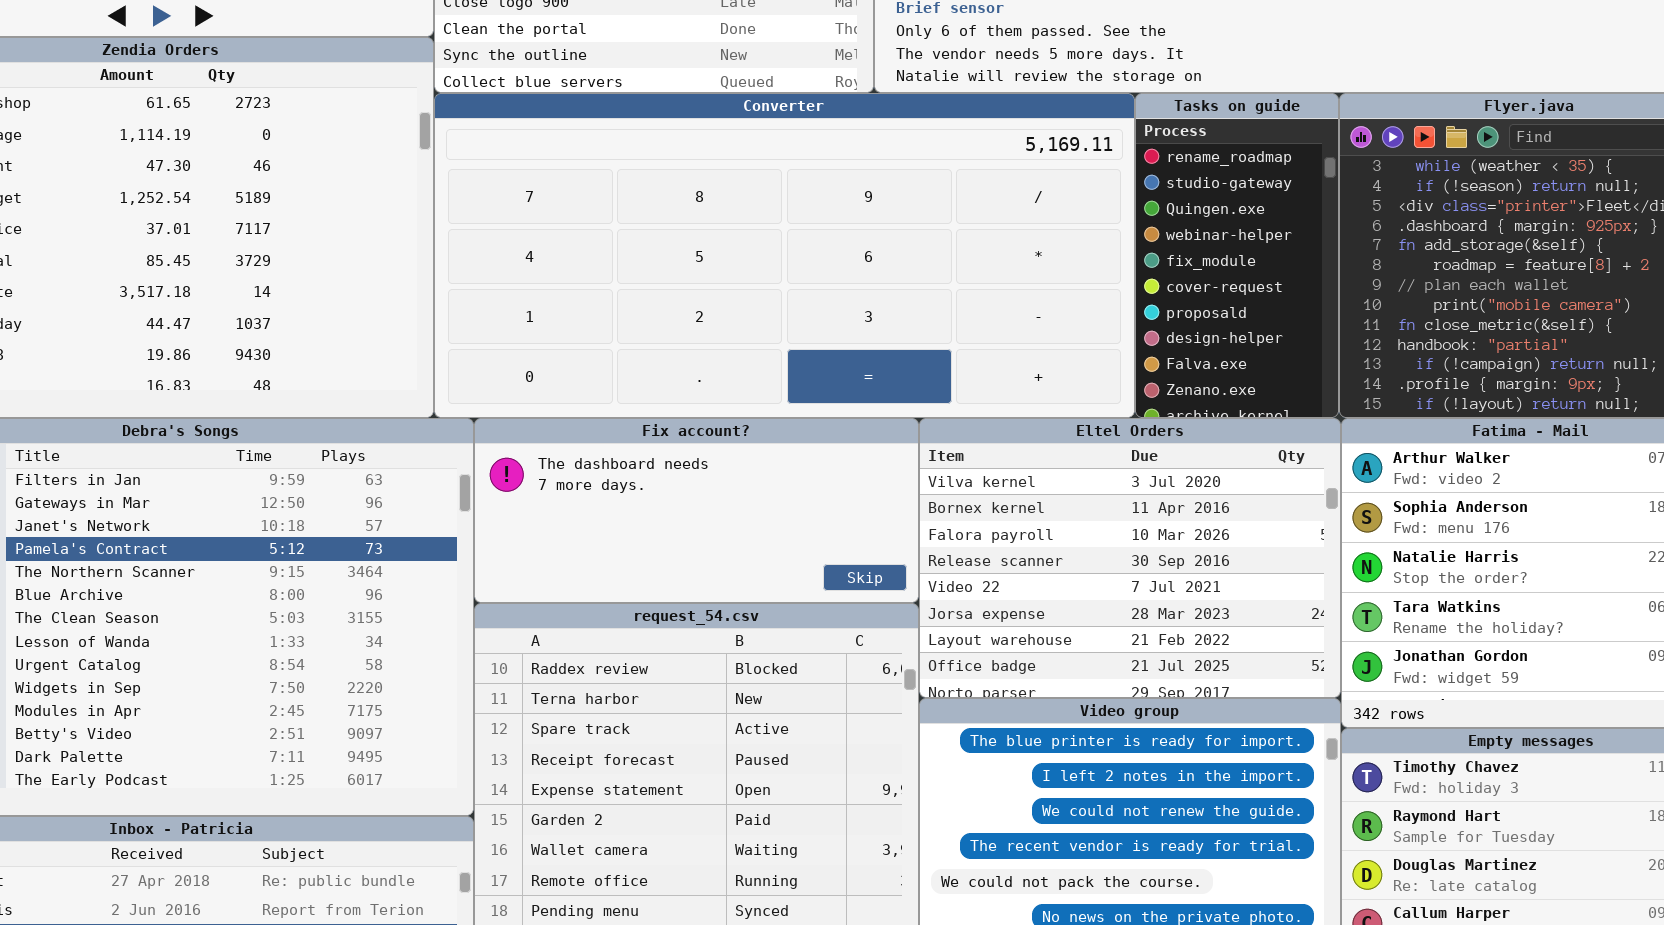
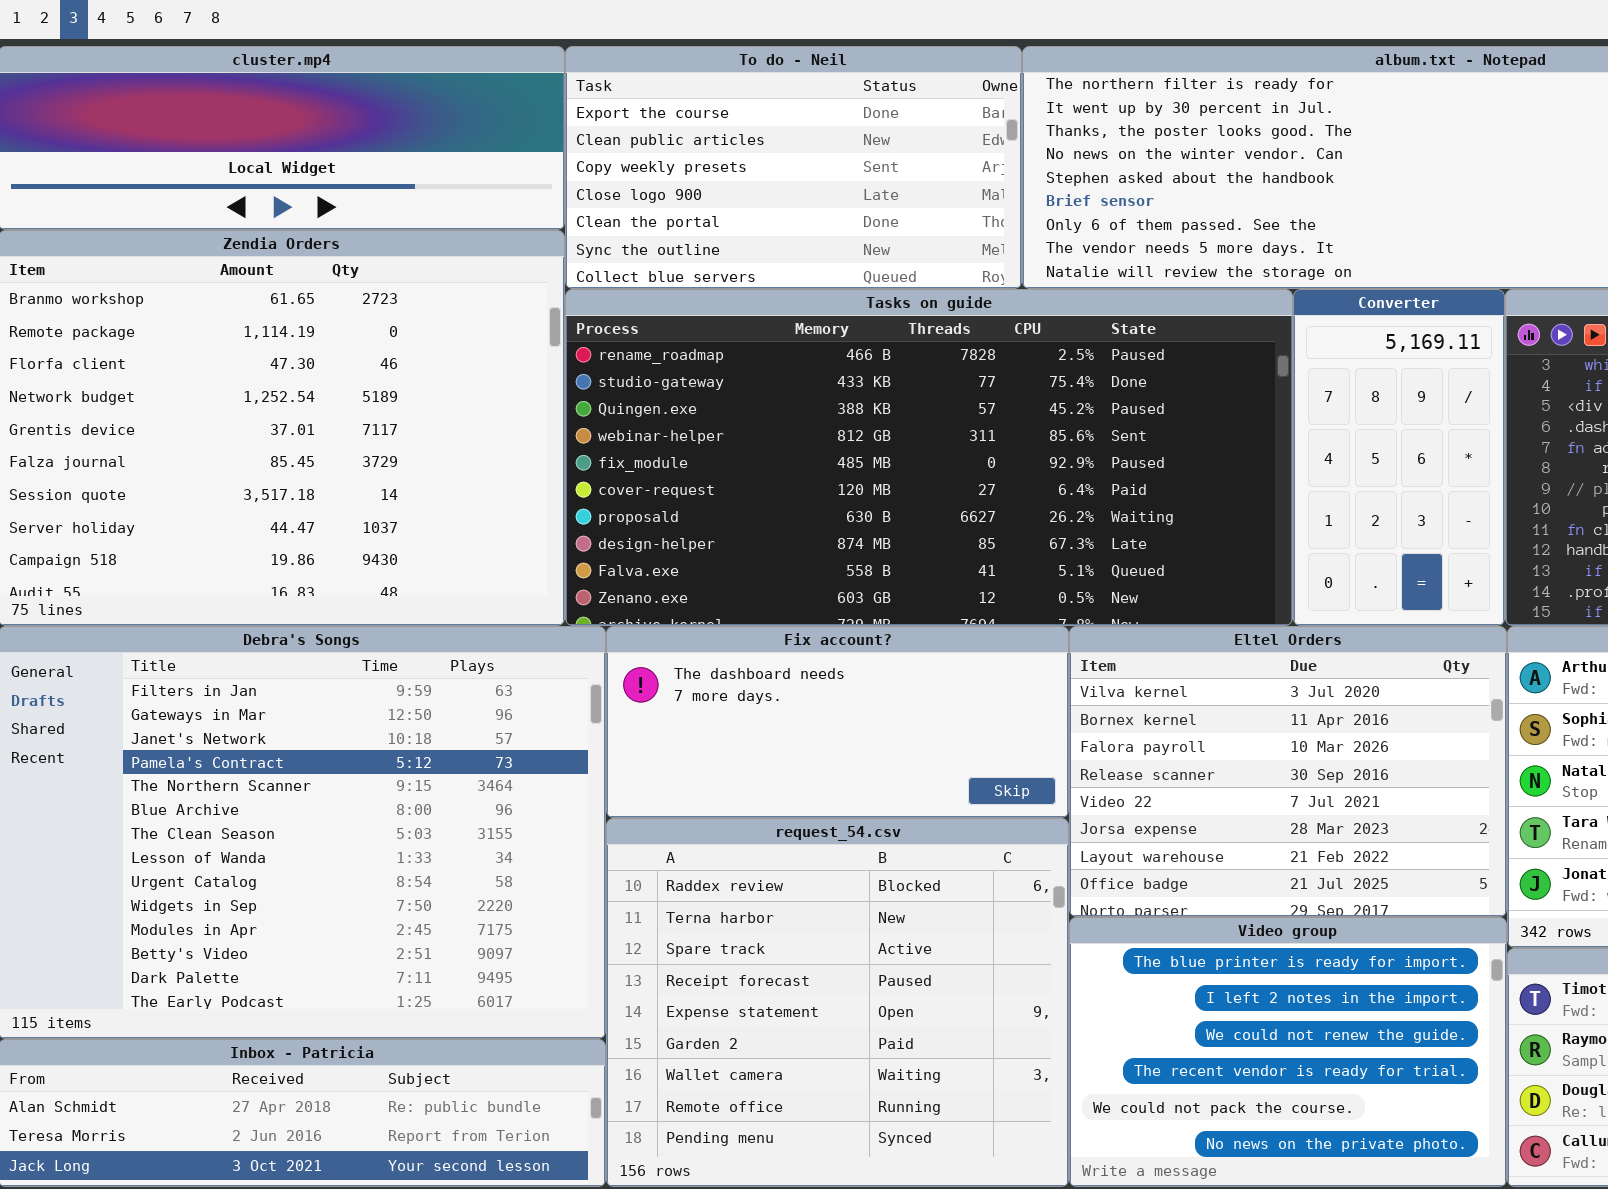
Converter: [434,93,1135,418] -> [1293,289,1505,626], moved, resized
Tasks on guide: [1135,93,1339,418] -> [565,289,1293,626], moved, resized

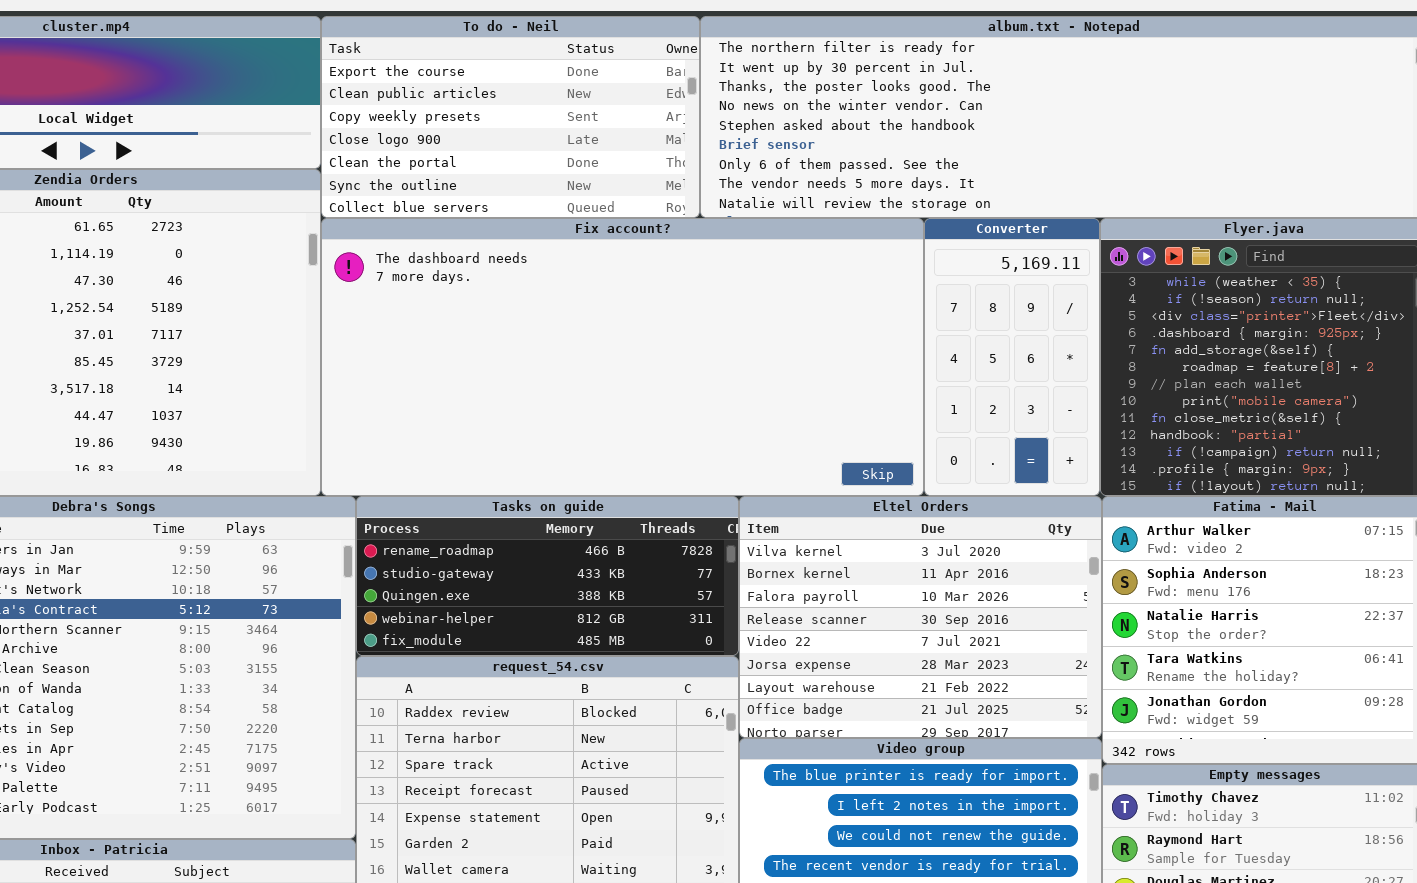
Tasks on guide: [565,289,1293,626] -> [356,496,739,656], moved, resized
Fix account?: [606,626,1069,818] -> [321,218,924,496], moved, resized

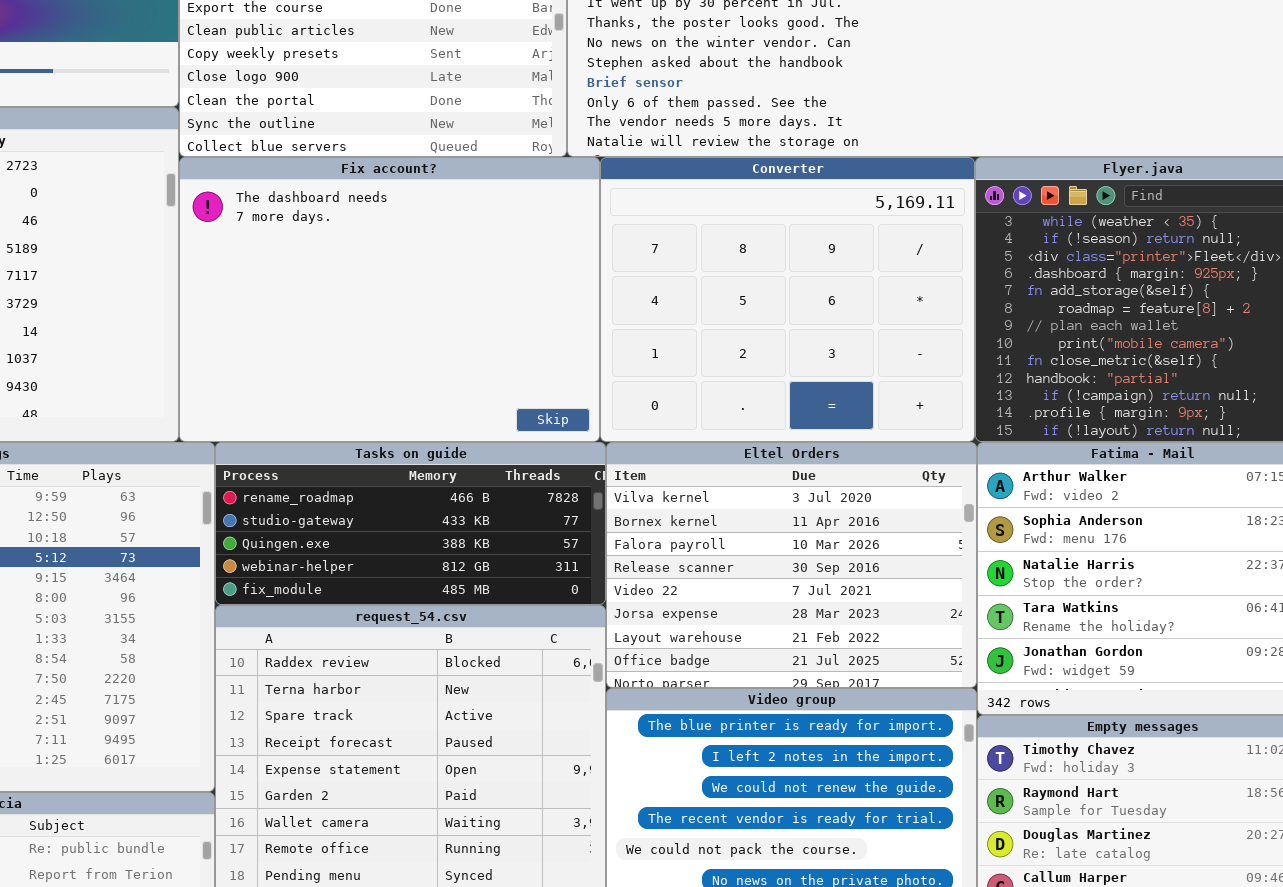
Fix account?: [321,218,924,496] -> [179,157,600,442], resized
Converter: [924,218,1100,496] -> [600,157,975,442], resized

